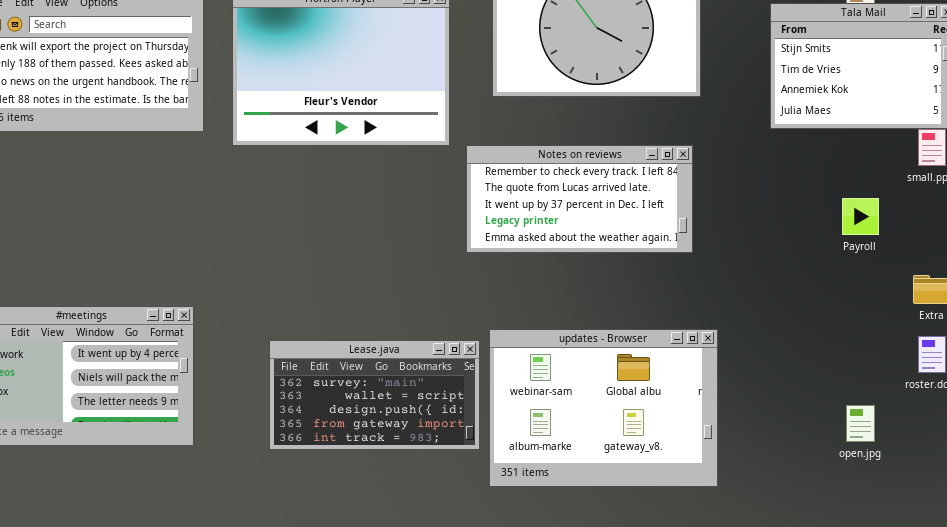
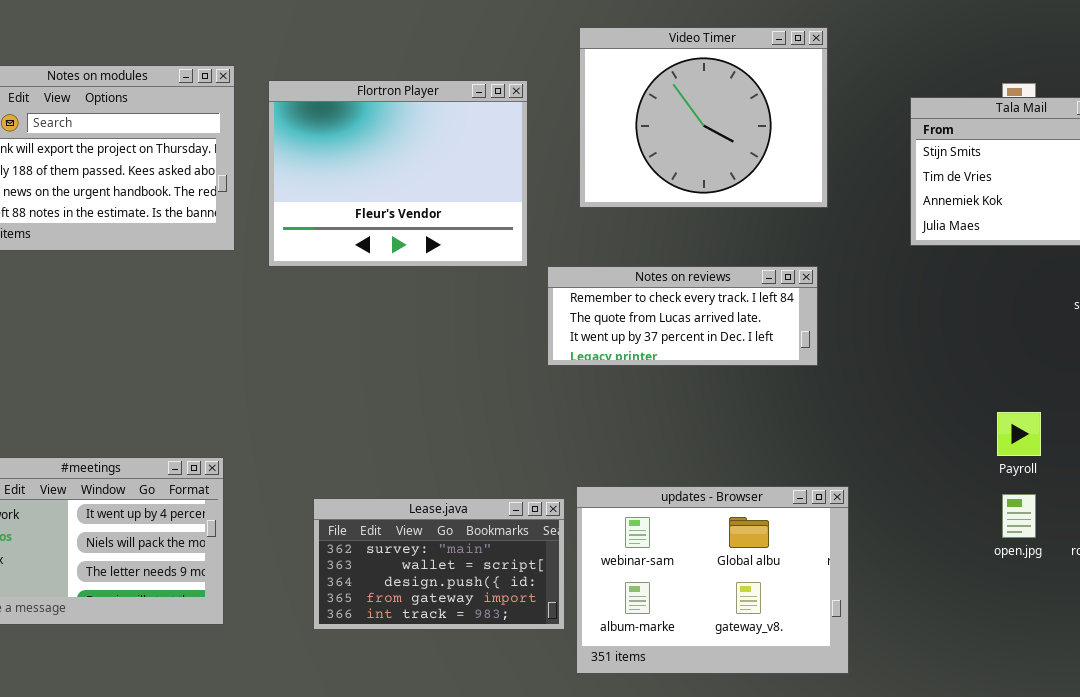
Notes on reviews: [466,145,693,253] -> [547,266,818,366], resized
Payroll: [842,198,879,235] -> [997,412,1041,456], moved
open.jpg: [846,405,875,442] -> [1002,494,1036,538], moved

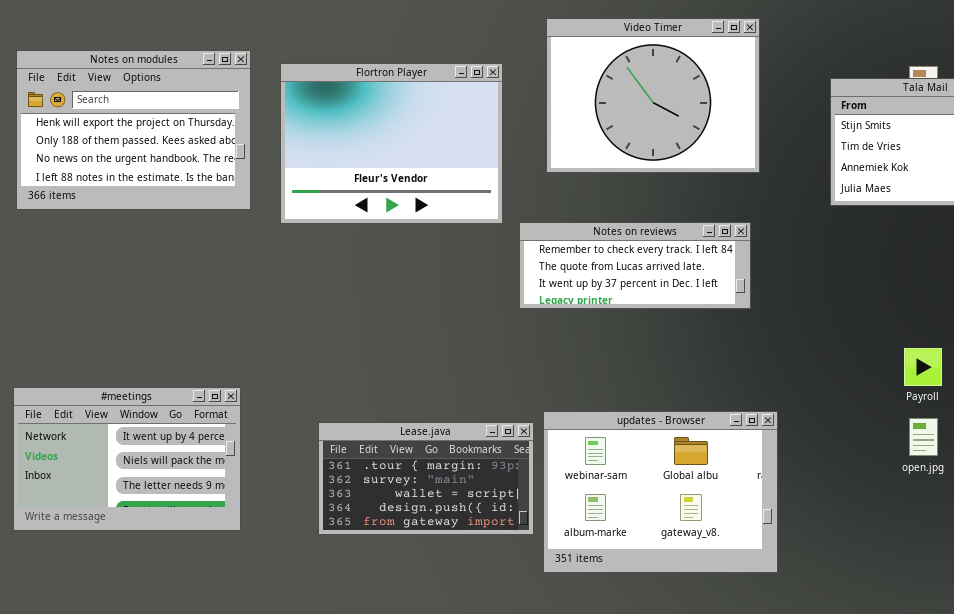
Lease.java: [313,498,565,630] -> [318,422,534,535], scrolled up 1 row

